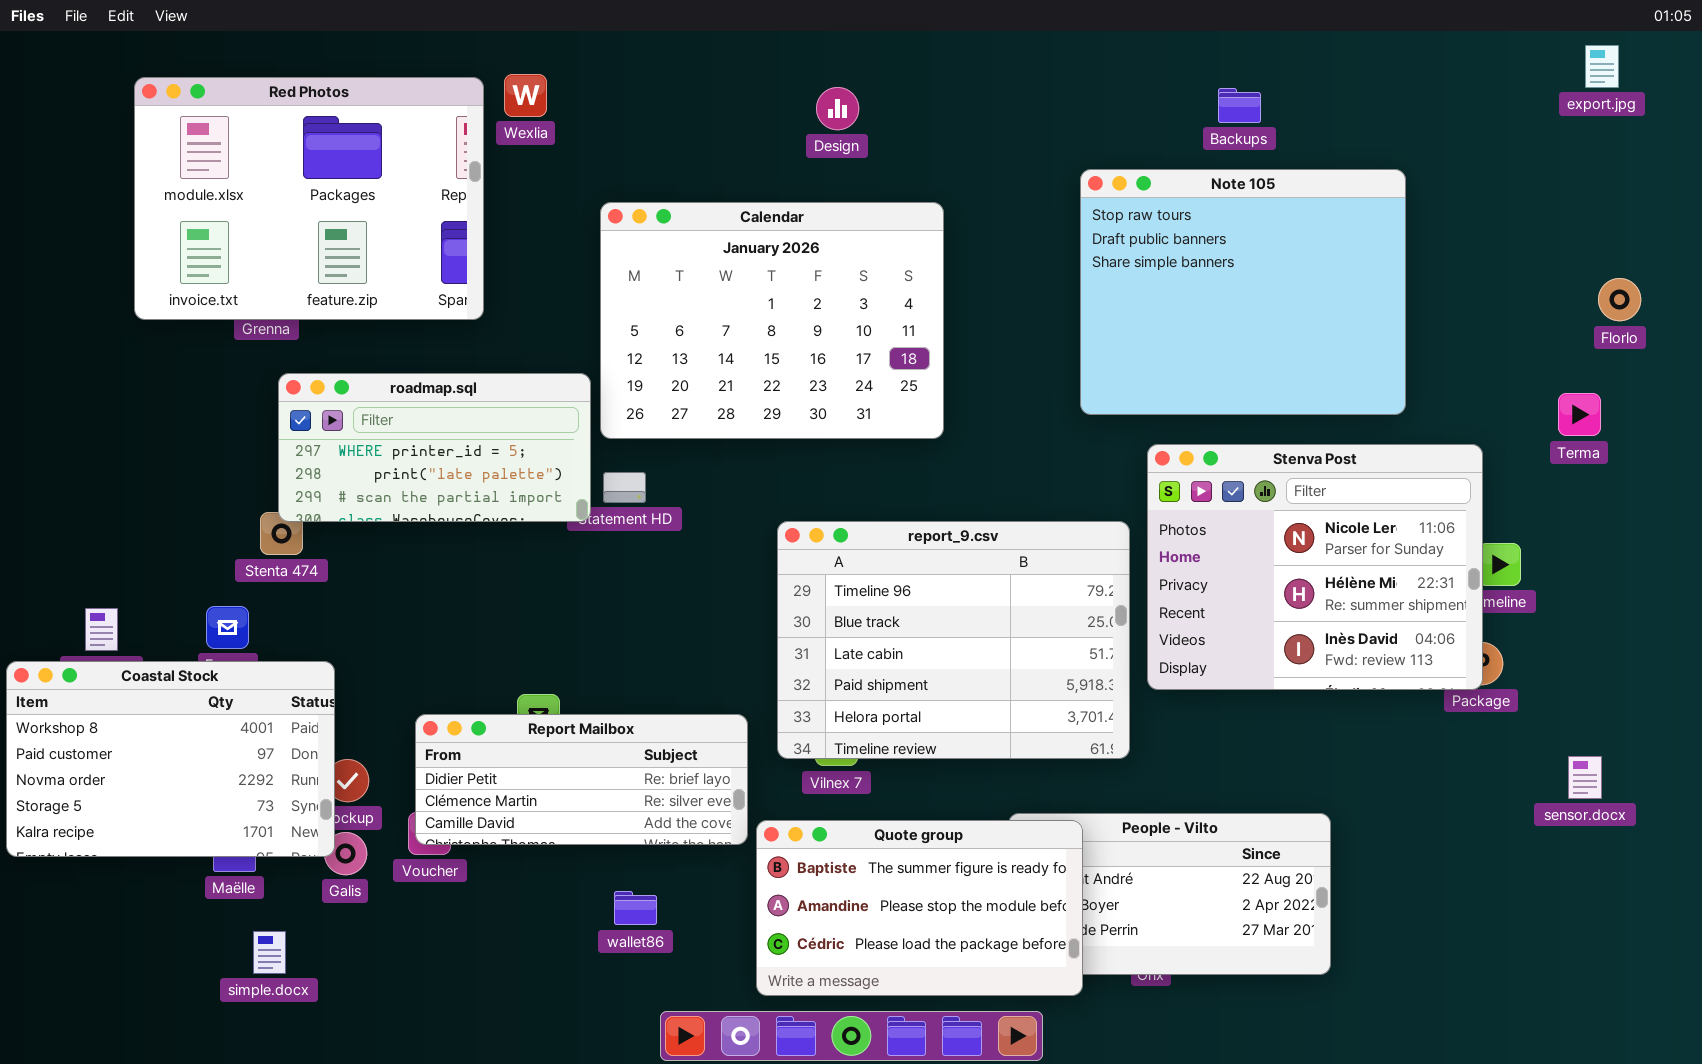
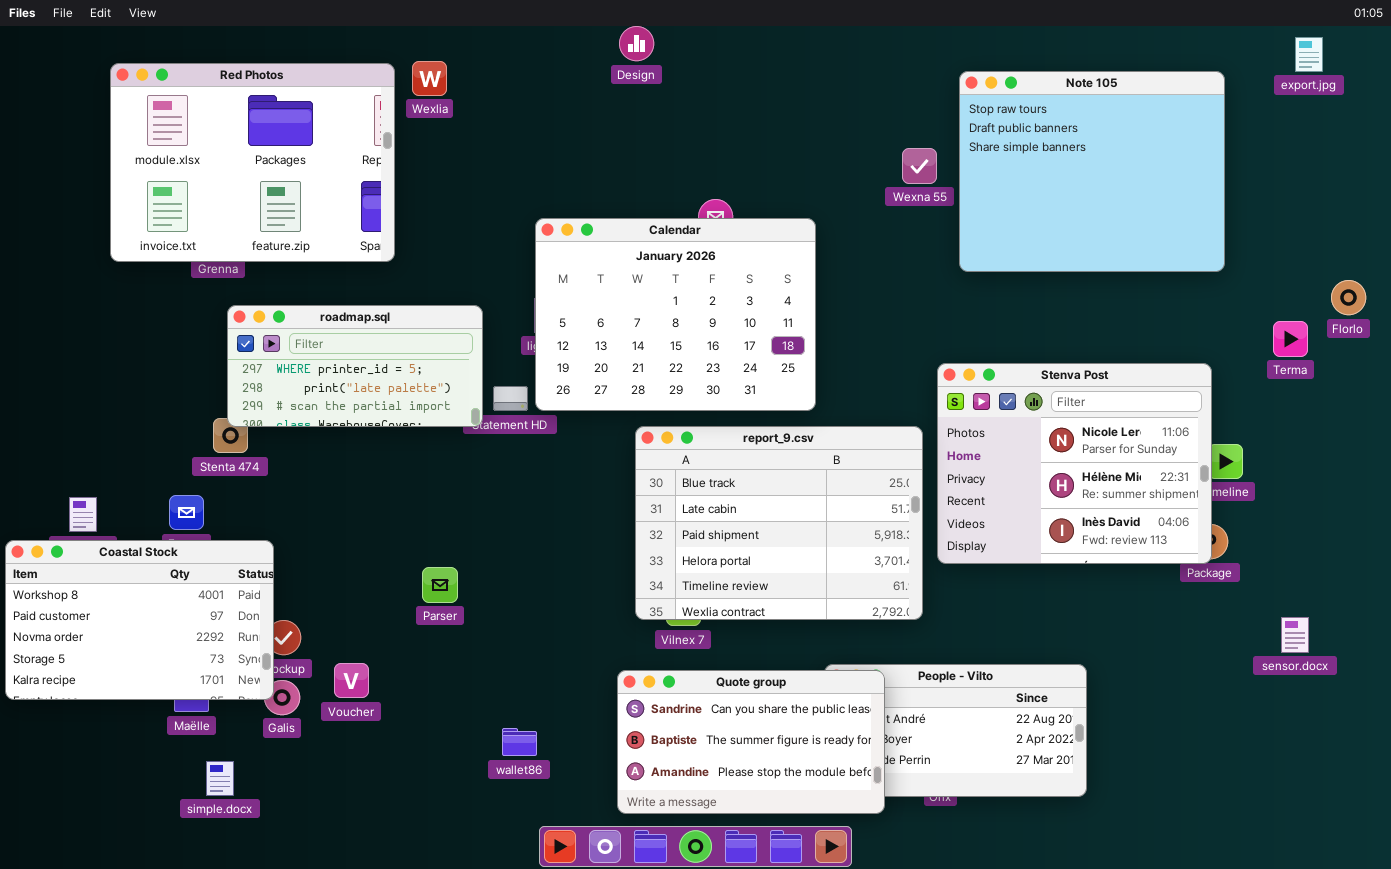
Design: [816,87,859,130] -> [619,26,654,61], moved
Note 105: [1080,169,1406,415] -> [959,71,1225,272], moved
Calendar: [600,202,944,439] -> [535,218,816,411], moved
Florlo: [1598,278,1641,321] -> [1331,280,1366,315], moved
report_9.csv: [777,521,1130,759] -> [635,426,923,620], scrolled down 1 row
Report Mailbox: [415,714,748,845] -> none, closed
Quote group: [756,820,1083,996] -> [617,670,885,814], scrolled up 1 row

